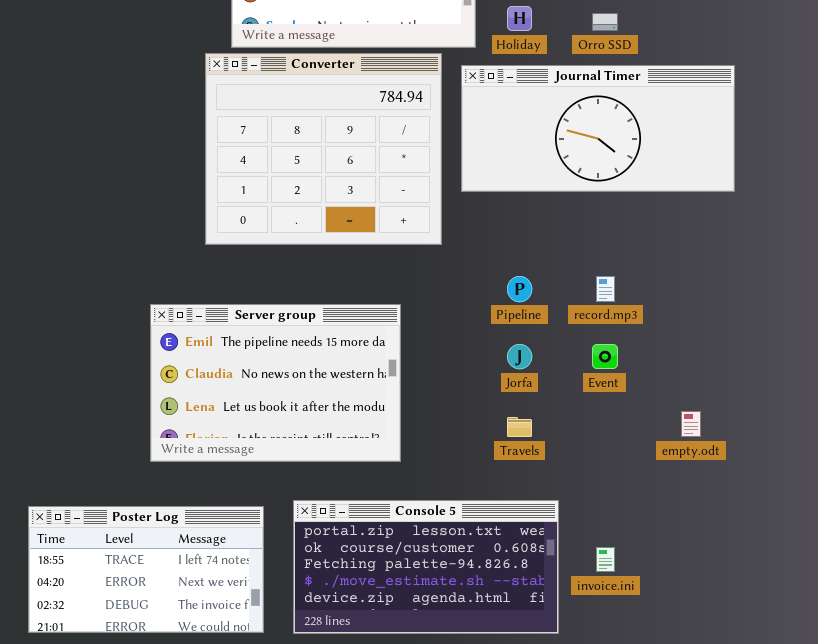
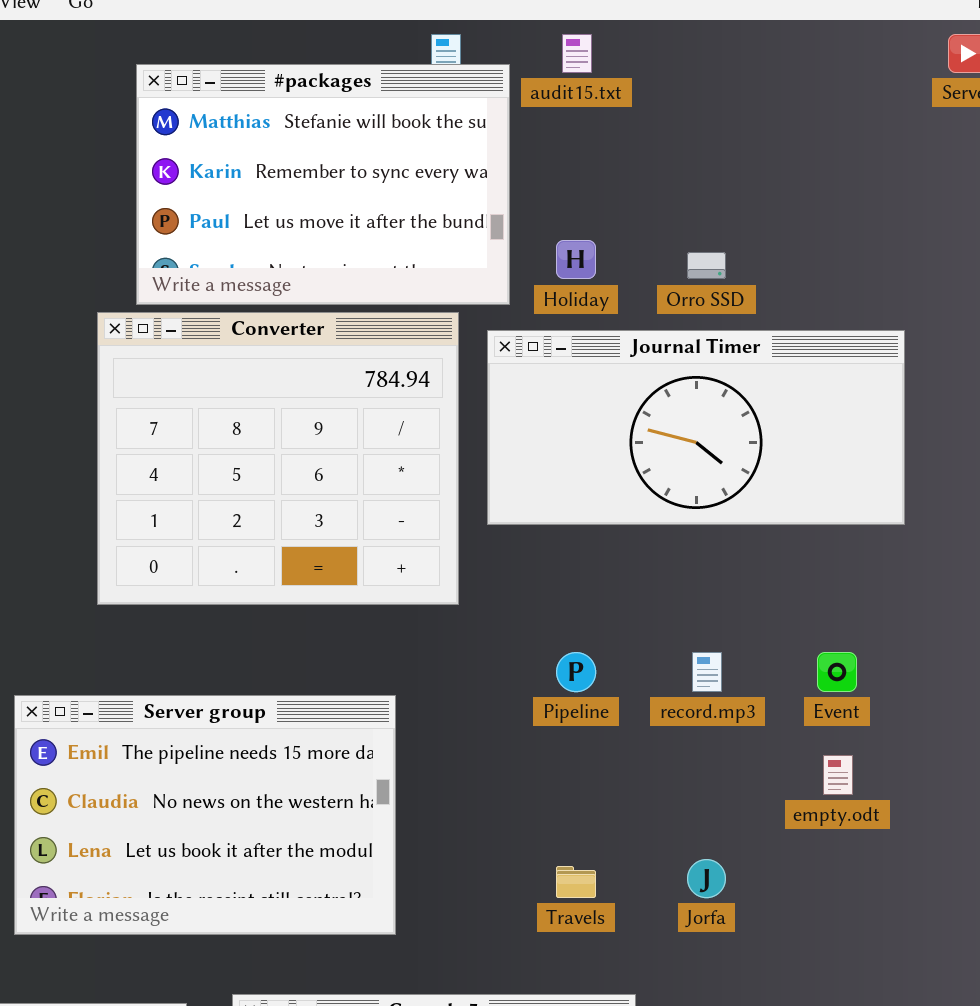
Jorfa: [507,344,532,369] -> [687,859,726,898], moved
Event: [592,344,618,369] -> [817,652,857,692], moved
empty.odt: [681,411,701,437] -> [823,755,853,795], moved

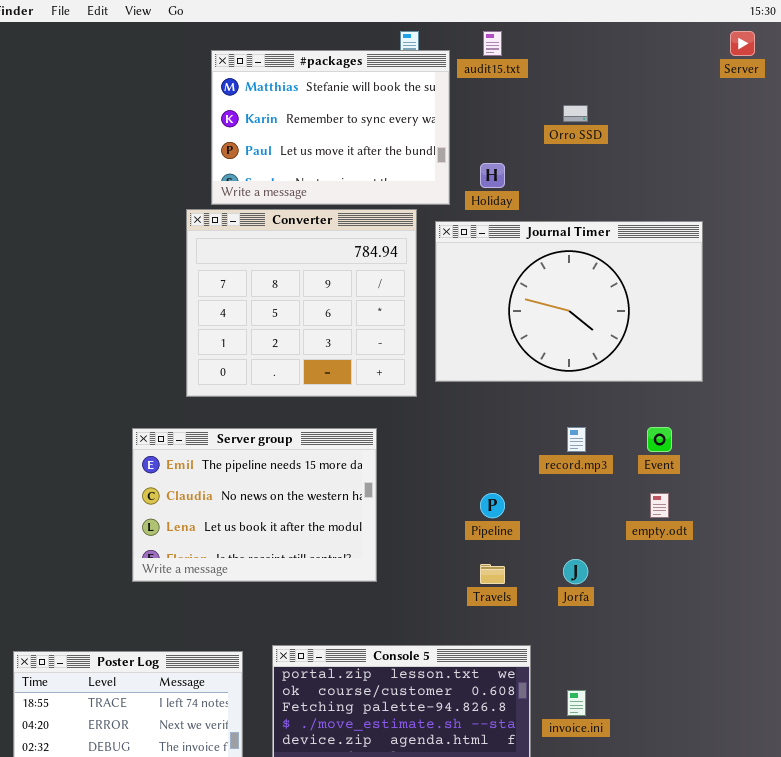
Orro SSD: [687,252,726,279] -> [563,105,588,122], moved
Journal Timer: [487,330,905,525] -> [435,221,703,382], resized
Pipeline: [556,652,596,692] -> [480,493,505,518], moved
Server group: [14,695,396,935] -> [132,428,377,582], moved

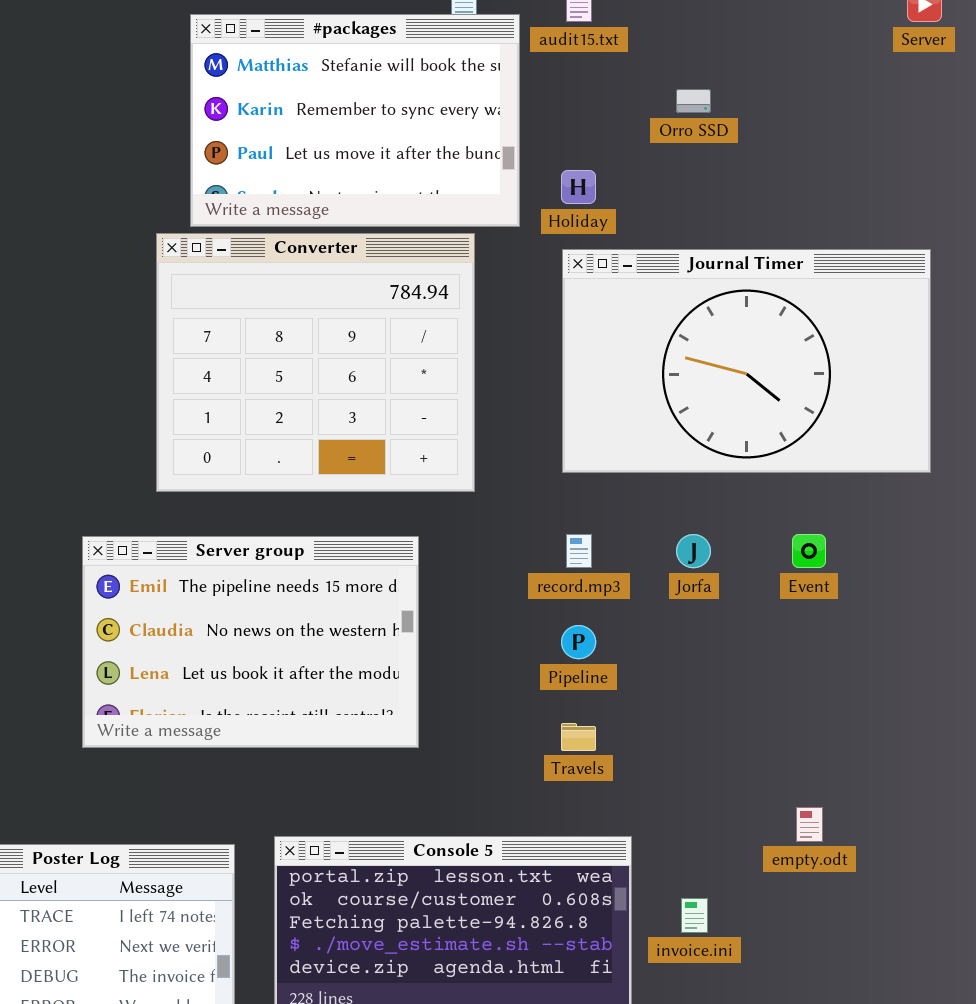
Journal Timer: [435,221,703,382] -> [562,249,931,473], moved
record.mp3: [567,427,586,452] -> [566,534,592,568], moved
empty.odt: [650,493,669,518] -> [796,807,823,842], moved
Jorfa: [563,559,588,584] -> [676,534,711,568], moved

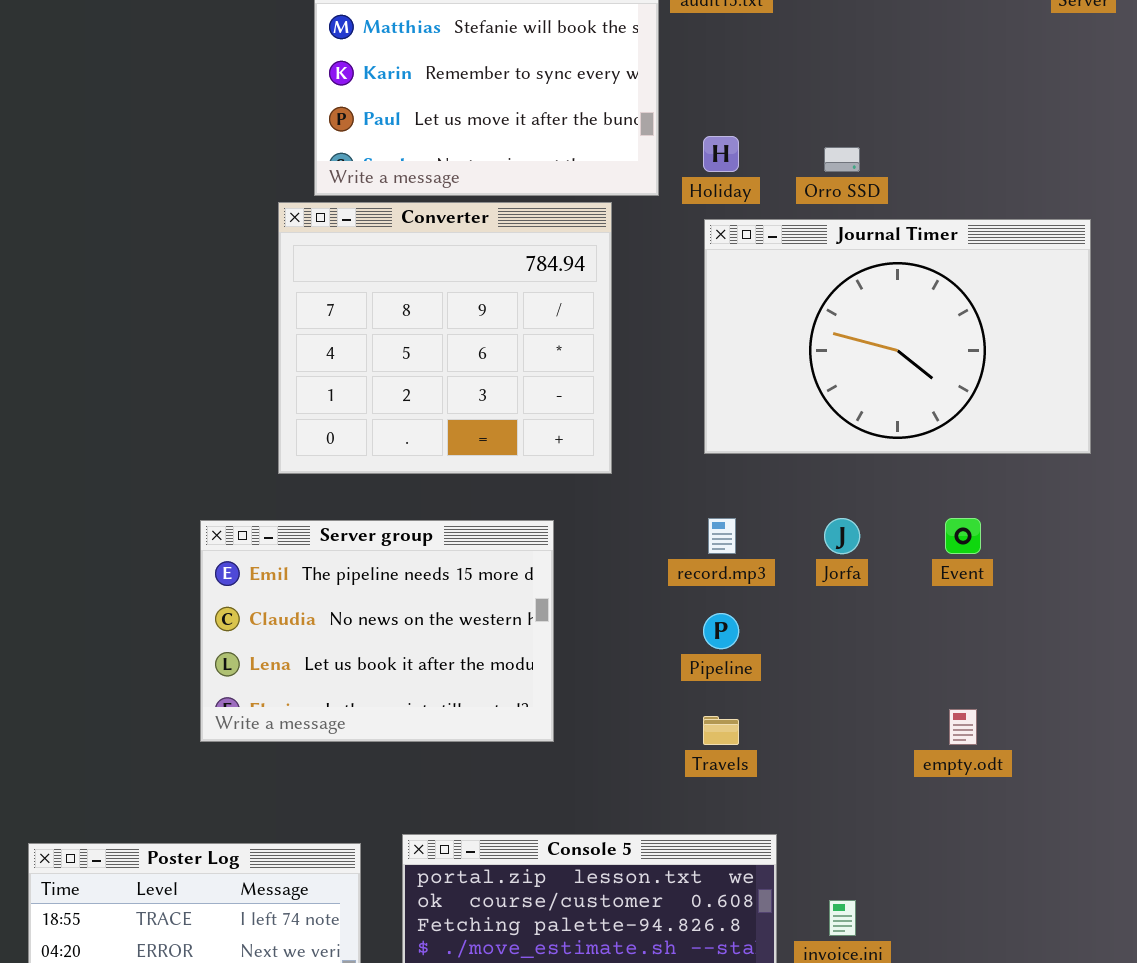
Orro SSD: [676,89,711,113] -> [824,147,860,172], moved
empty.odt: [796,807,823,842] -> [949,709,977,745], moved

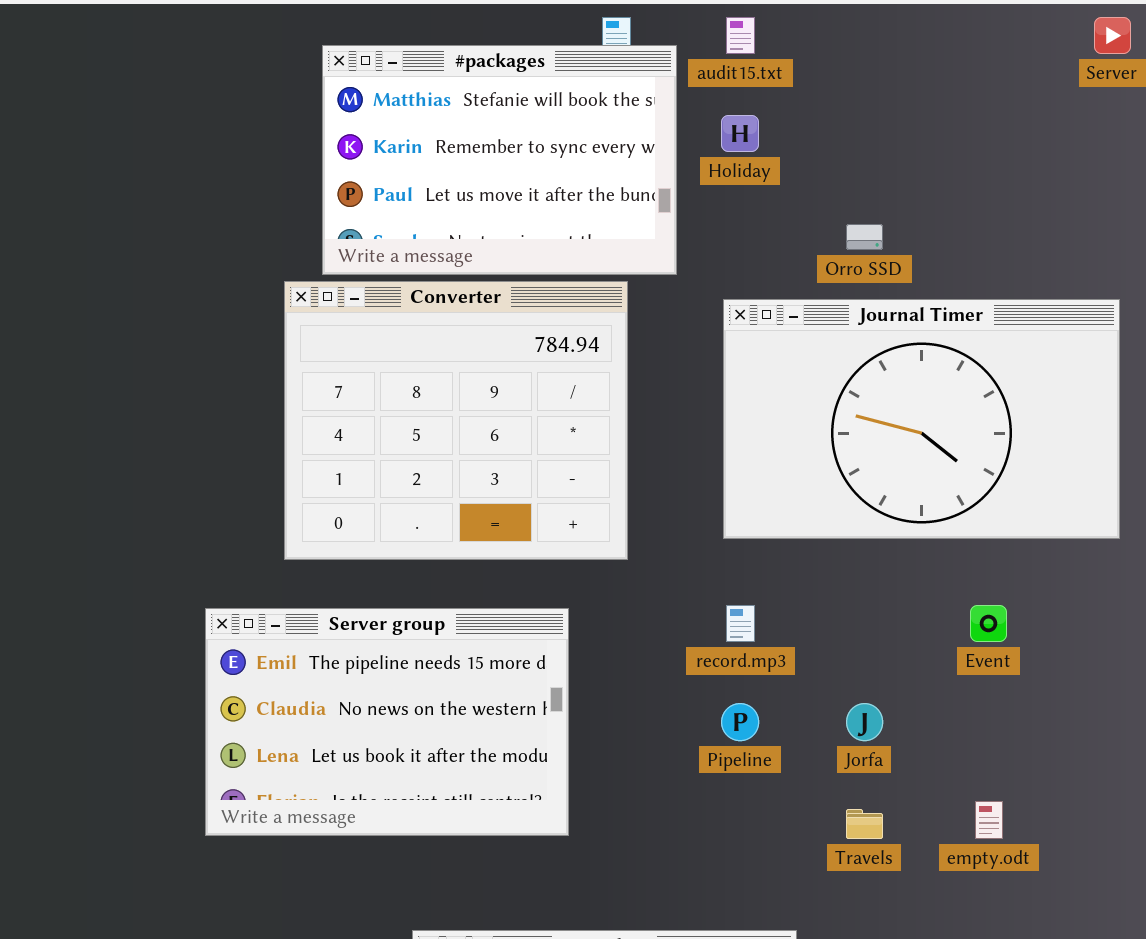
Holiday: [703,136,739,172] -> [721,115,759,152], moved
Jorfa: [824,518,860,554] -> [846,703,883,741], moved
Travels: [703,716,739,745] -> [846,809,883,839], moved

